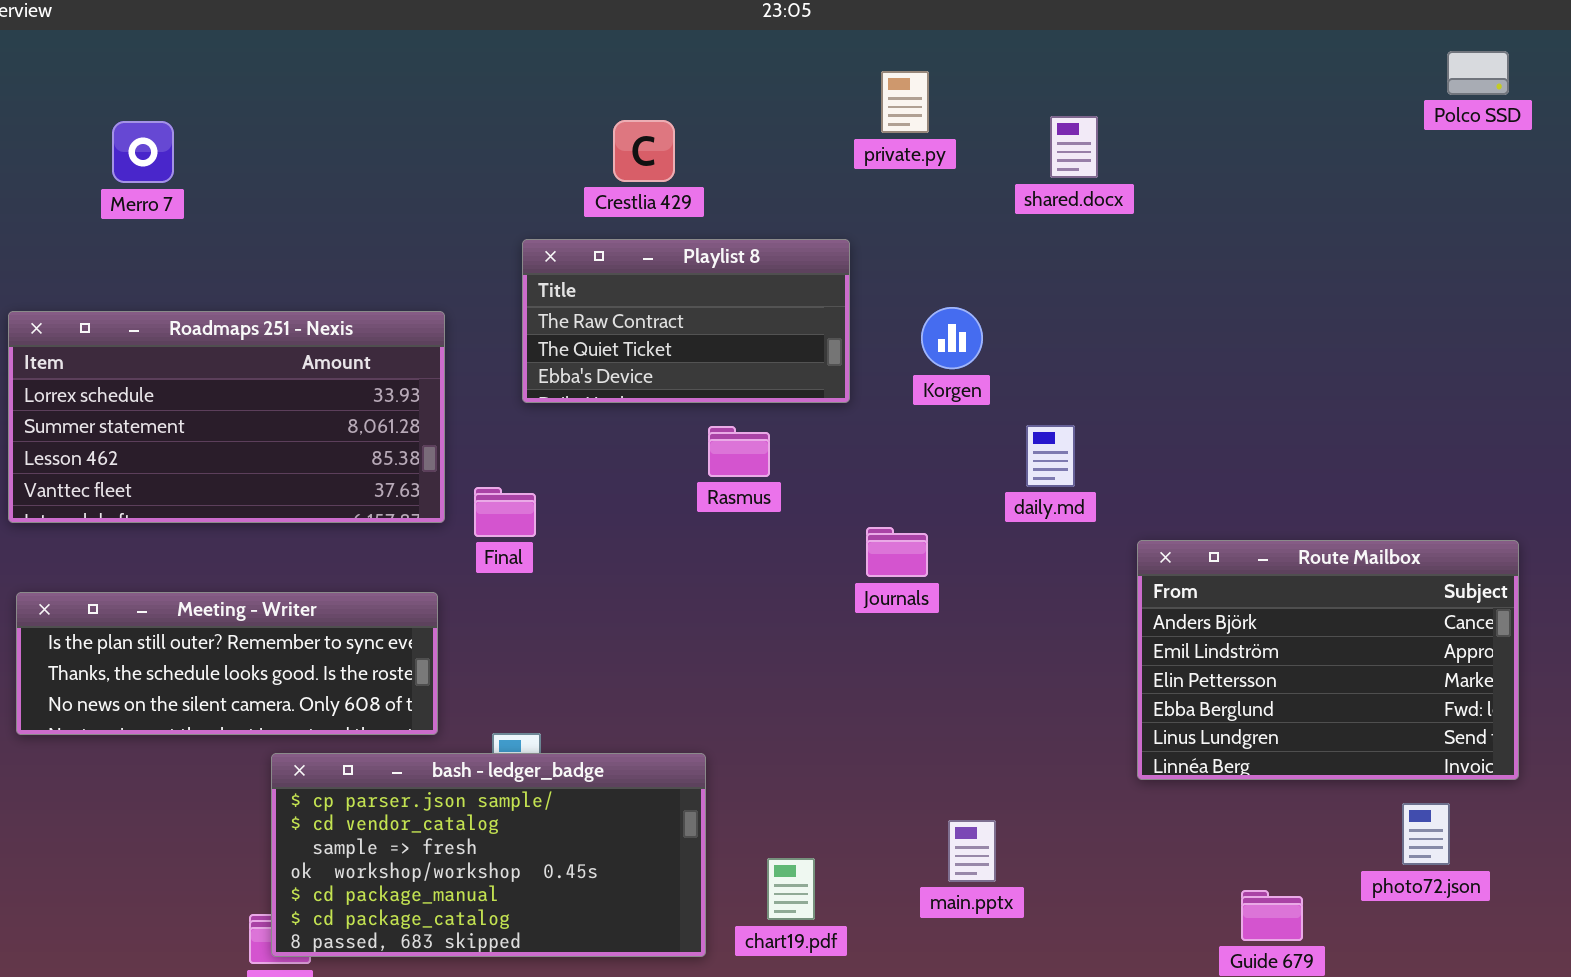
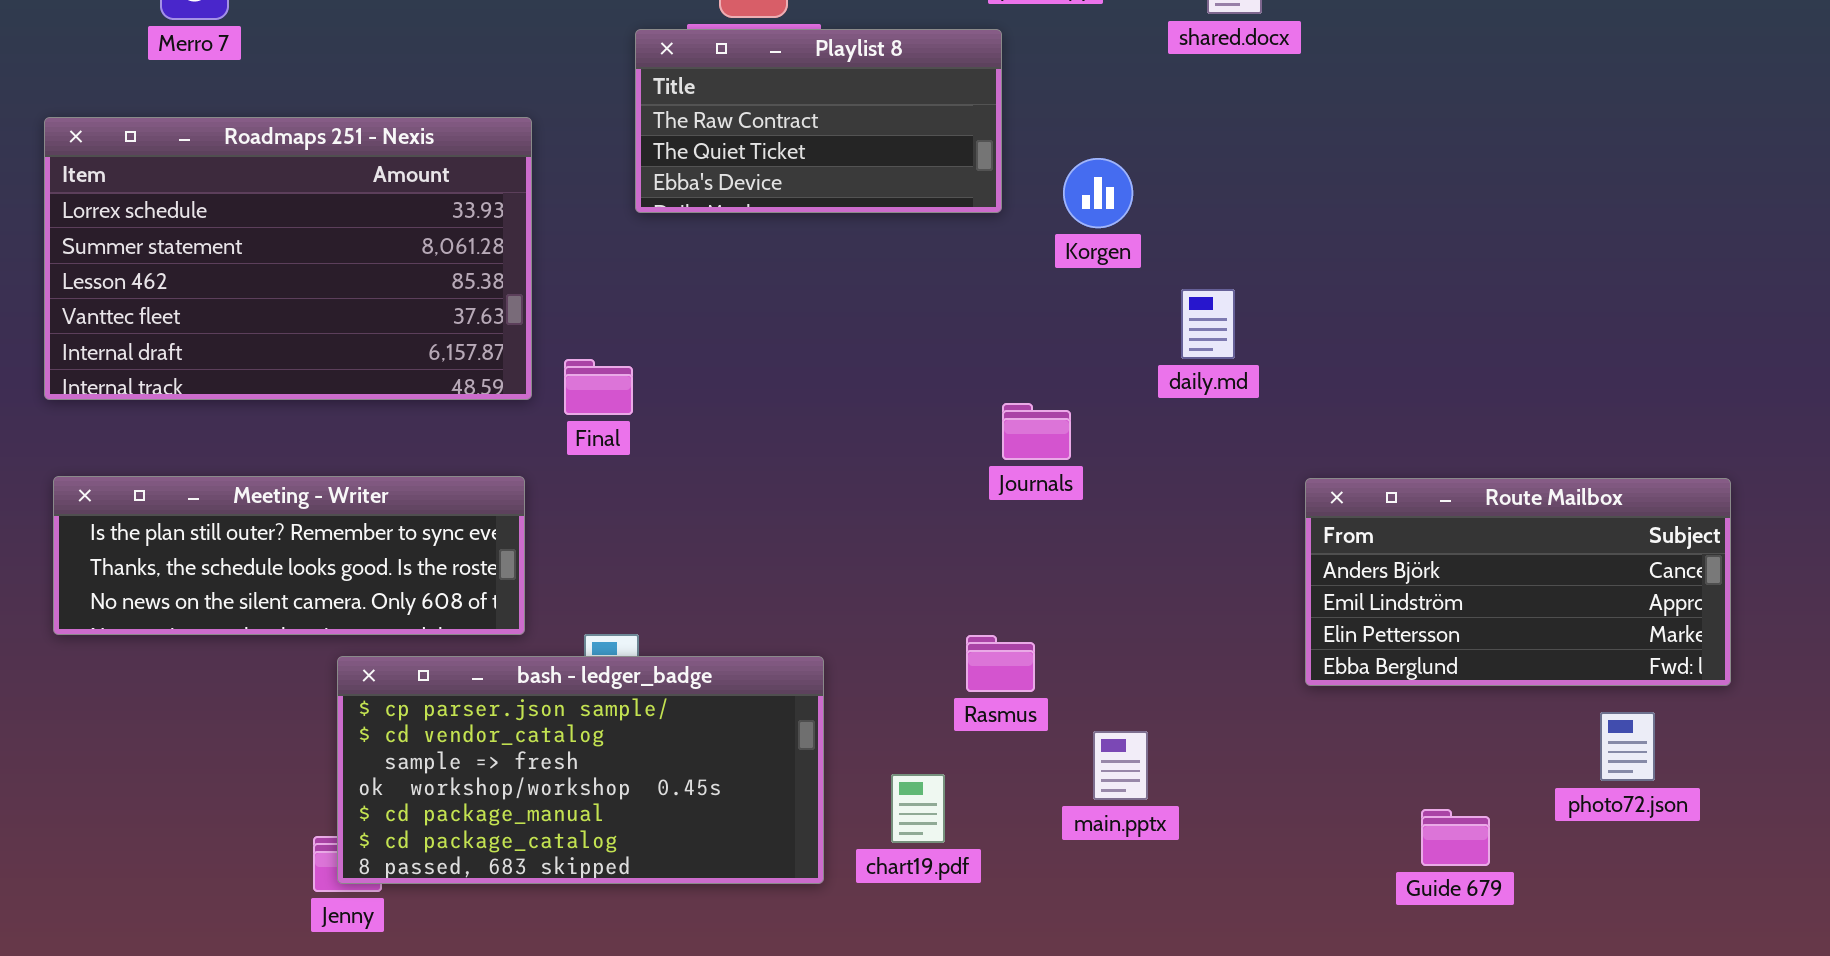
Playlist 8: [522,239,850,403] -> [635,29,1002,213], moved
Roadmaps 251 - Nexis: [8,311,445,523] -> [44,117,532,400], resized
Rasmus: [708,426,770,477] -> [966,635,1035,692], moved
Route Mailbox: [1137,540,1519,780] -> [1305,478,1731,686], resized

